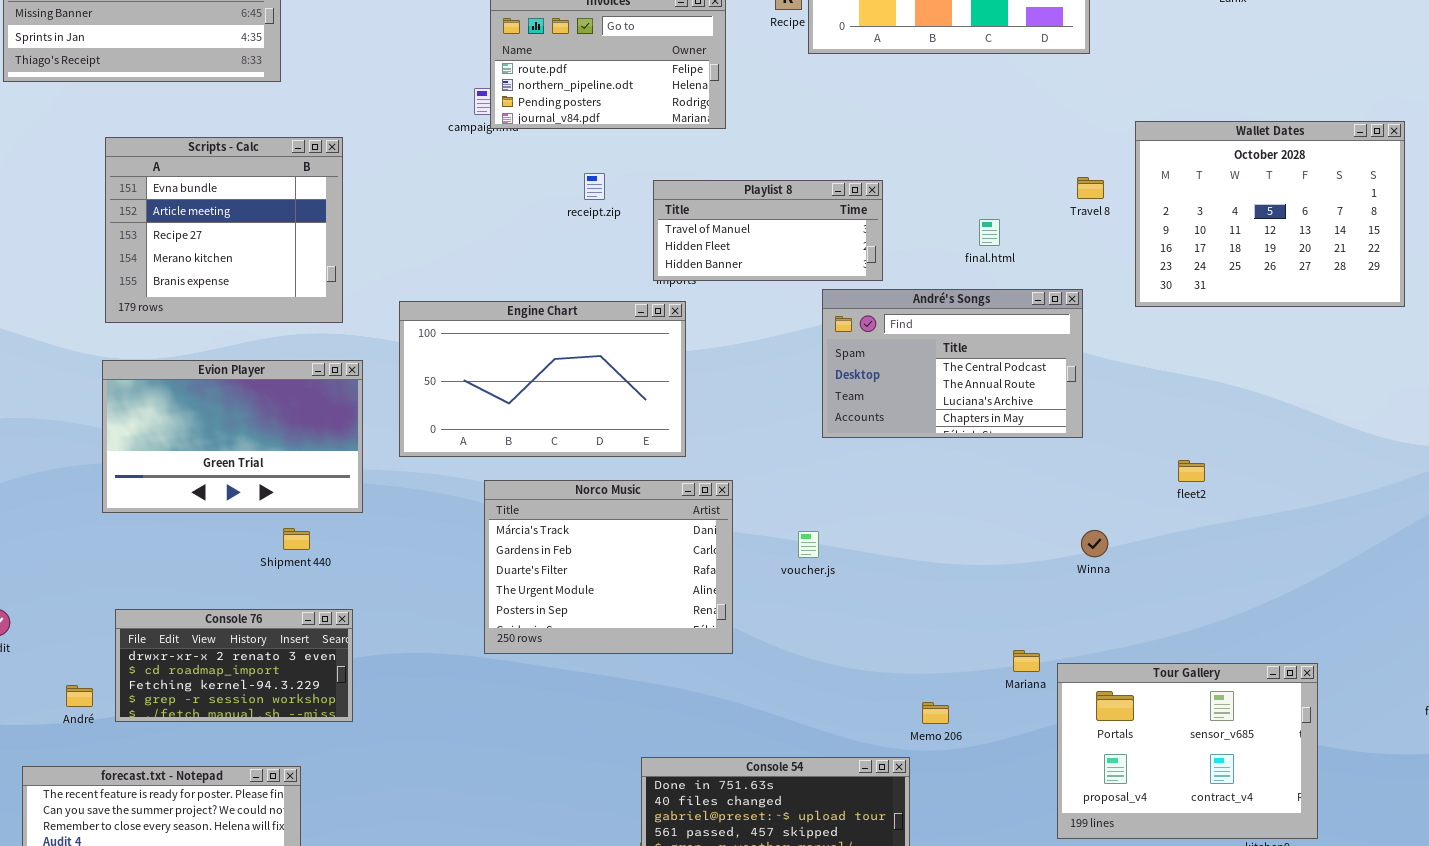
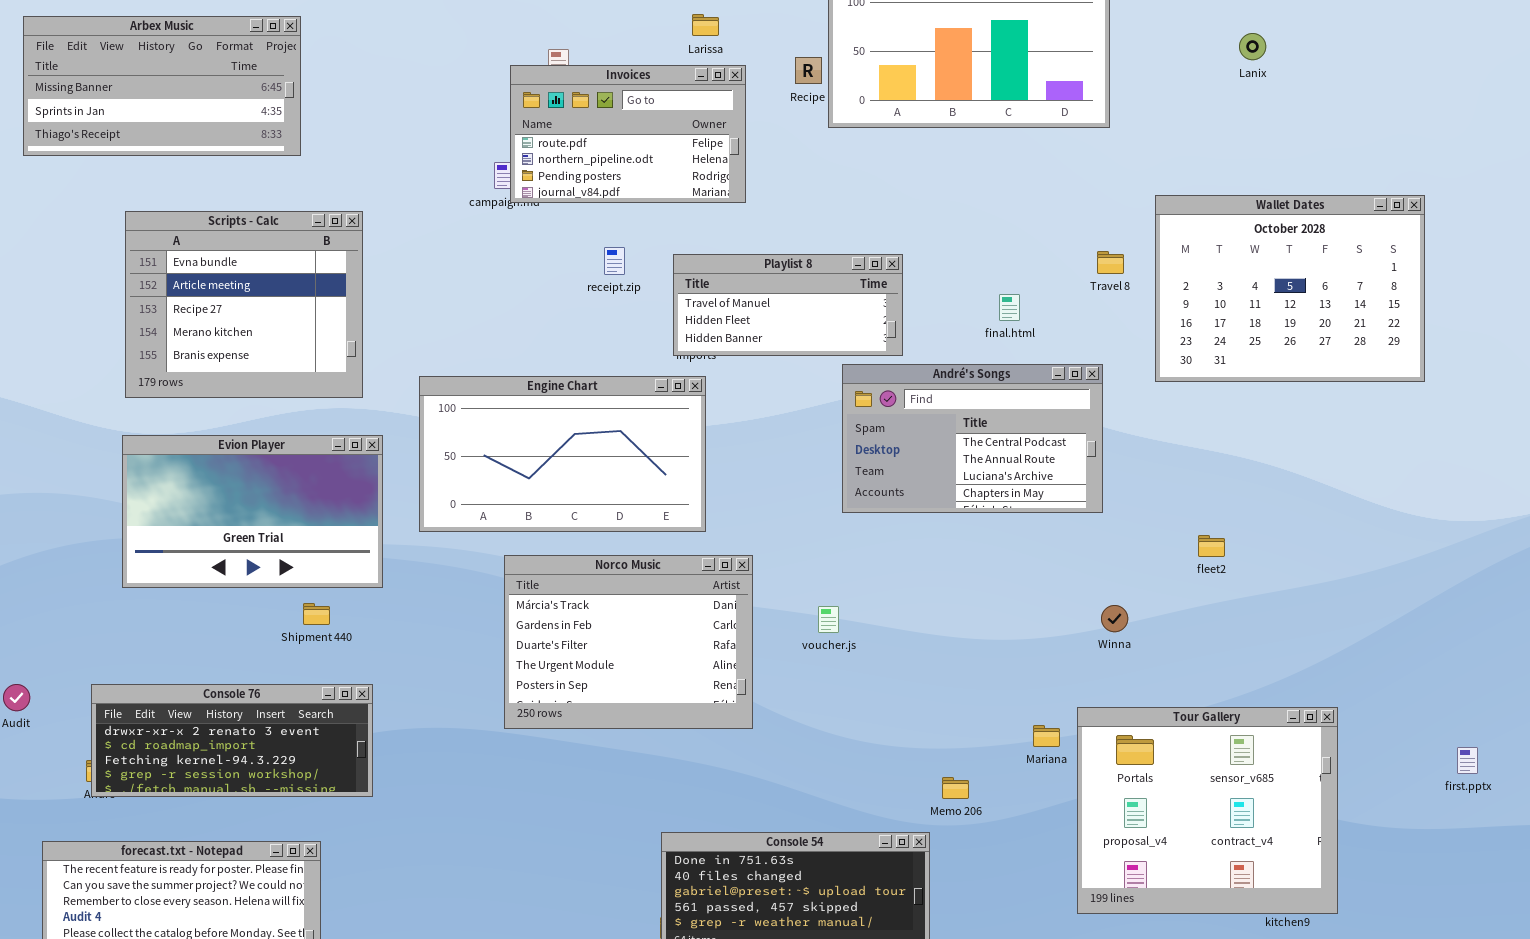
Console 76: [115,609,353,722] -> [91,684,373,797], resized
Tour Gallery: [1057,663,1318,839] -> [1077,707,1338,914], resized

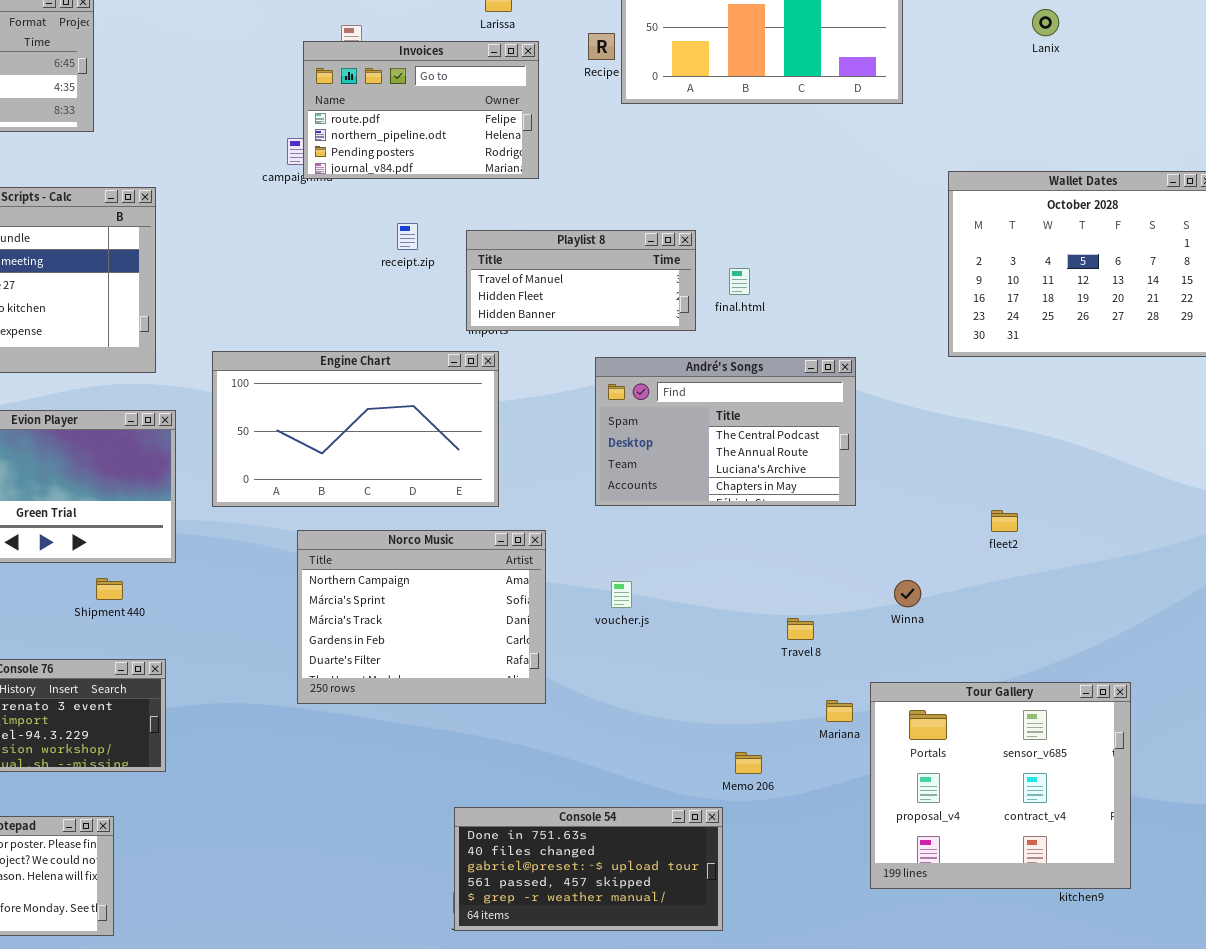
Travel 8: [1097,251,1124,274] -> [787,618,814,640], moved
final.html: [999,294,1020,321] -> [729,268,750,295], moved
André's Songs: [842,364,1103,513] -> [595,357,856,506], moved
Norco Music: [504,555,753,729] -> [297,530,546,704], scrolled up 2 rows

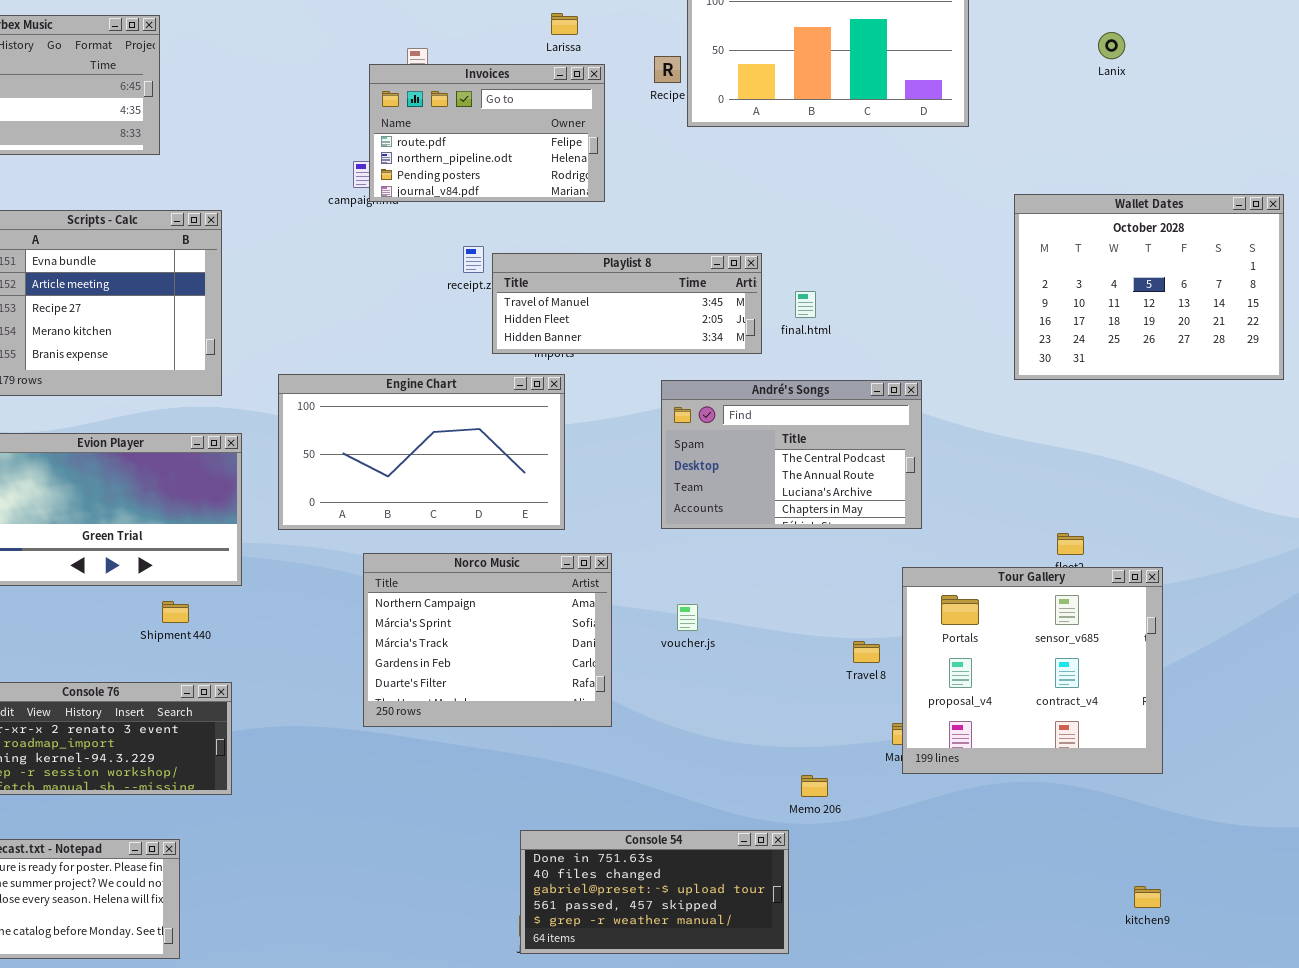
Playlist 8: [466,230,696,331] -> [492,253,762,354], resized
Tour Gallery: [870,682,1131,889] -> [902,567,1163,774], moved

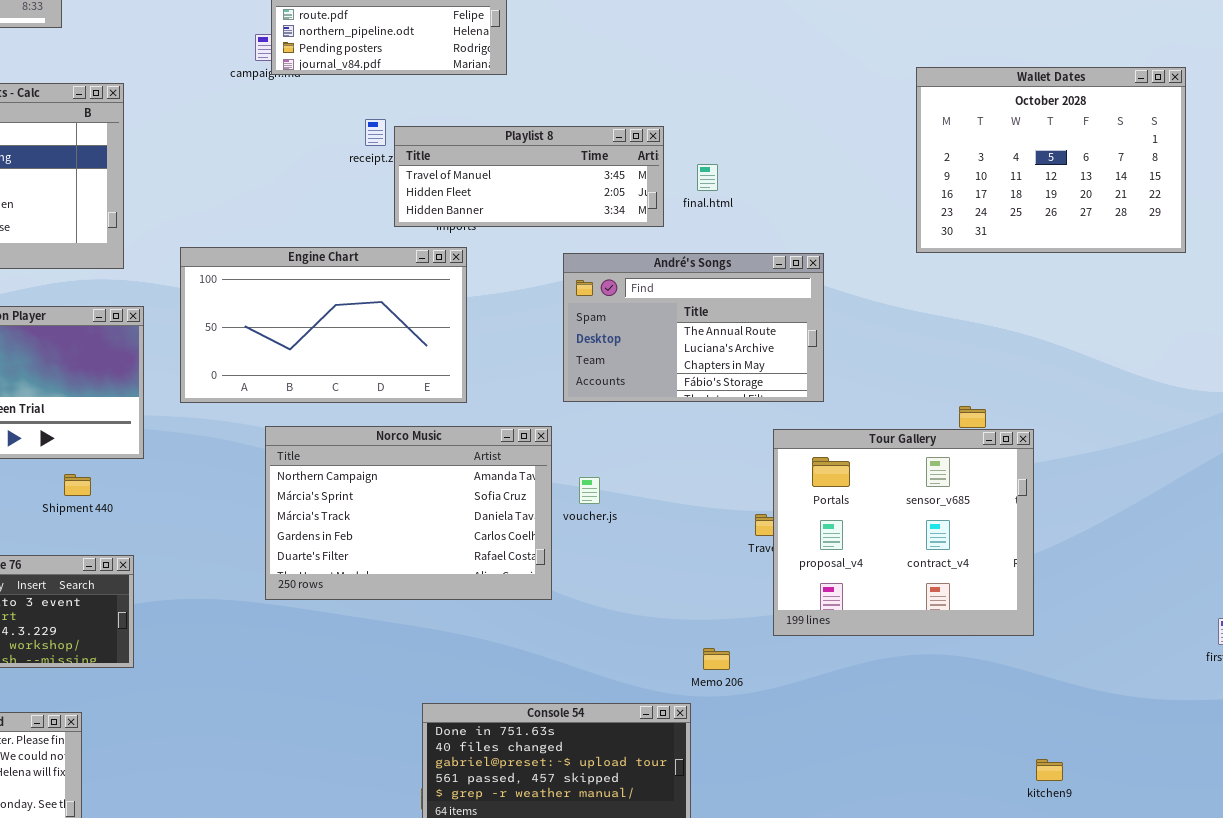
André's Songs: [661,380,922,529] -> [563,253,824,402], scrolled down 1 row
Norco Music: [363,553,612,727] -> [265,426,552,600], resized
Tour Gallery: [902,567,1163,774] -> [773,429,1034,636], moved

